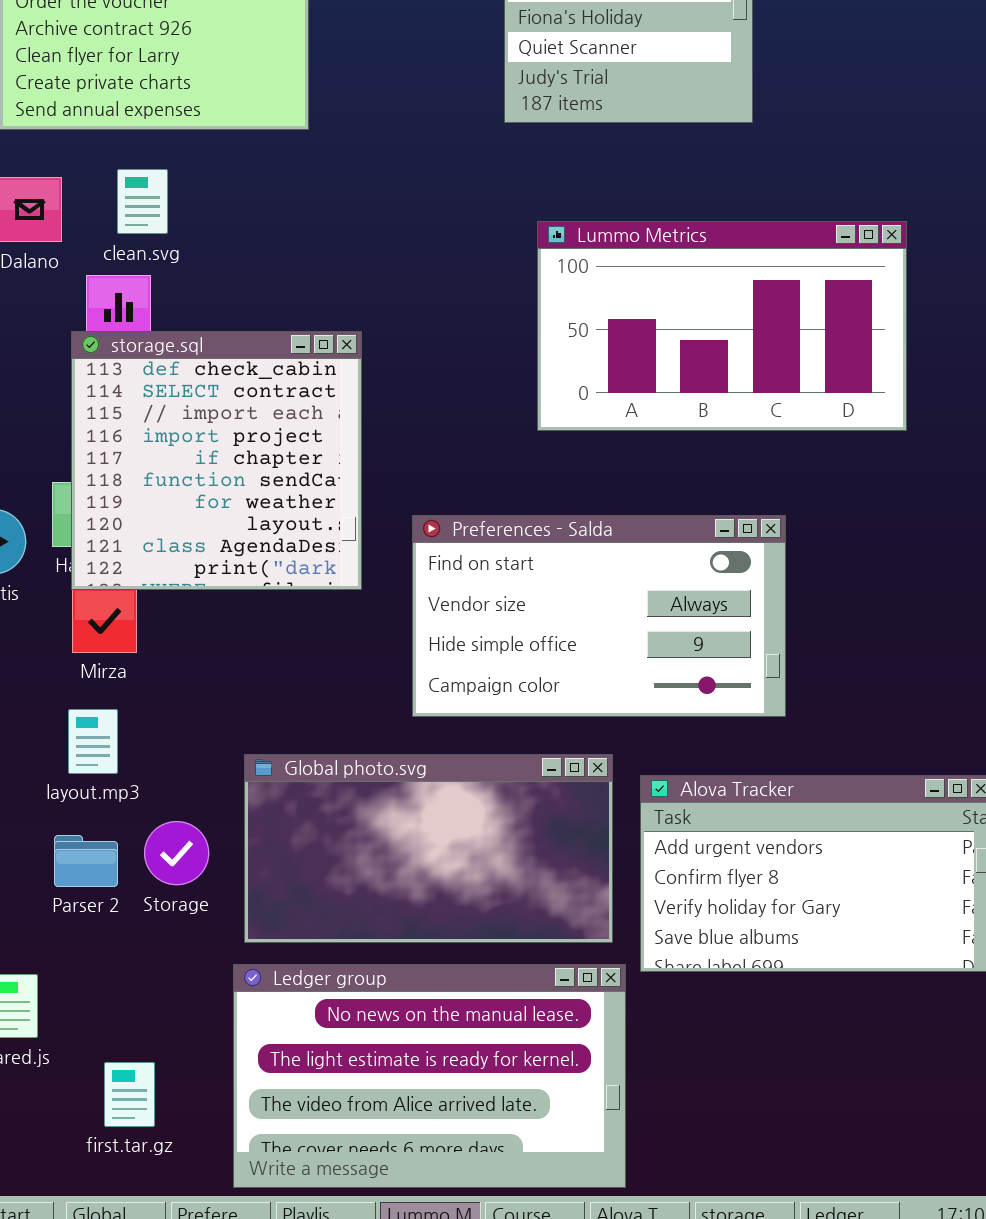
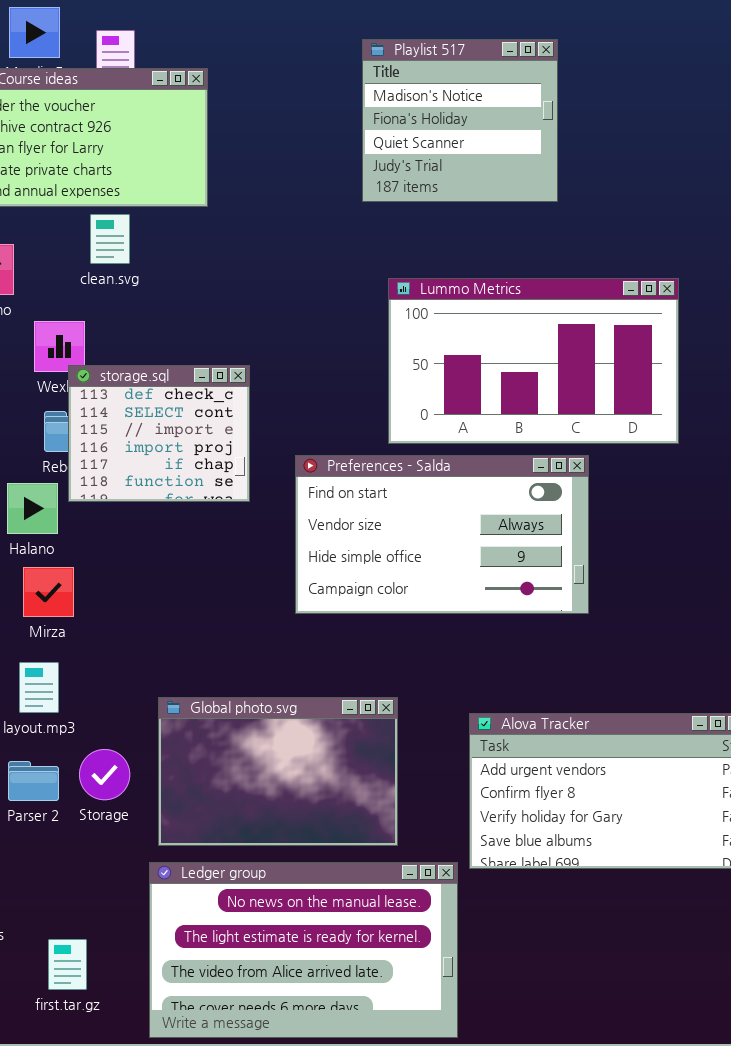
clean.svg: [117,169,168,234] -> [90,214,130,264], moved
storage.sql: [71,331,362,590] -> [68,365,250,502], resized
Preferences - Salda: [412,515,786,717] -> [295,455,589,614], moved
Global photo.svg: [244,754,613,943] -> [158,697,398,846], resized

